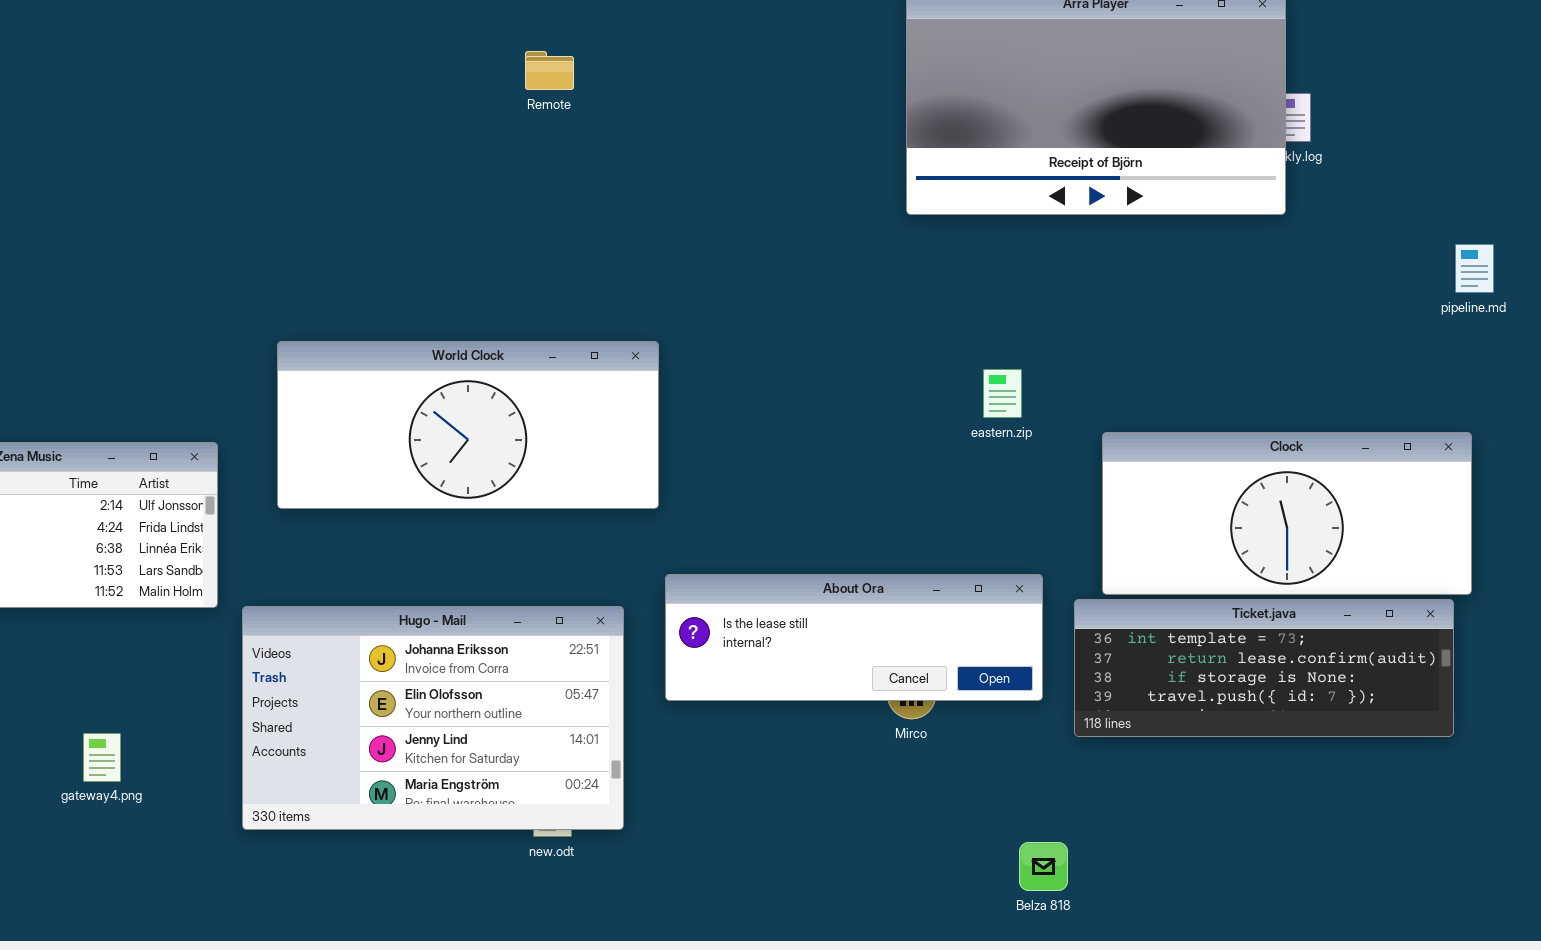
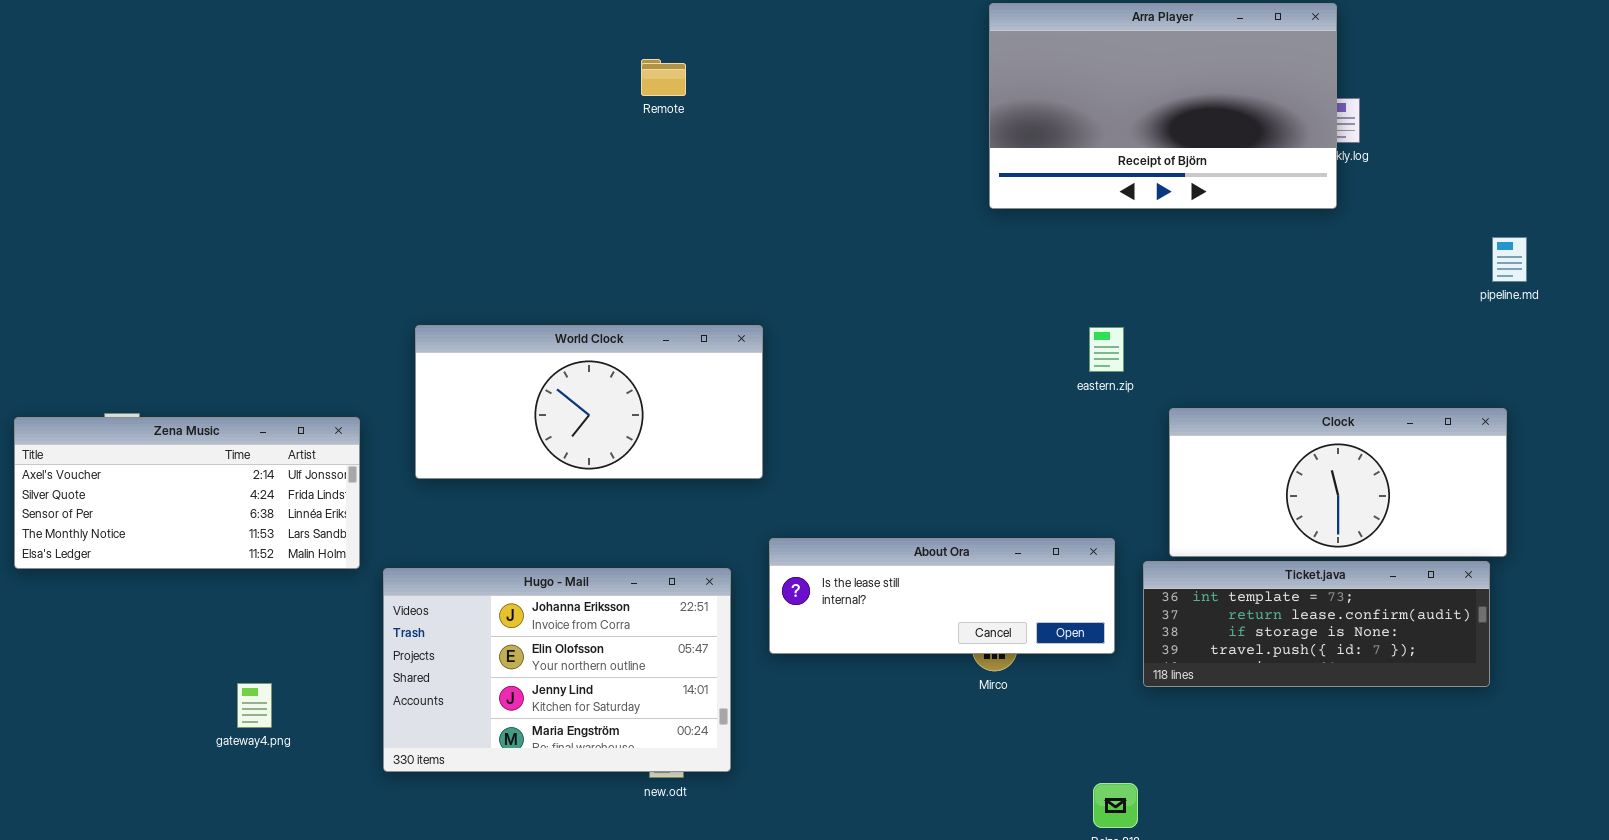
eastern.zip: [983,369,1022,418] -> [1089,327,1124,372], moved

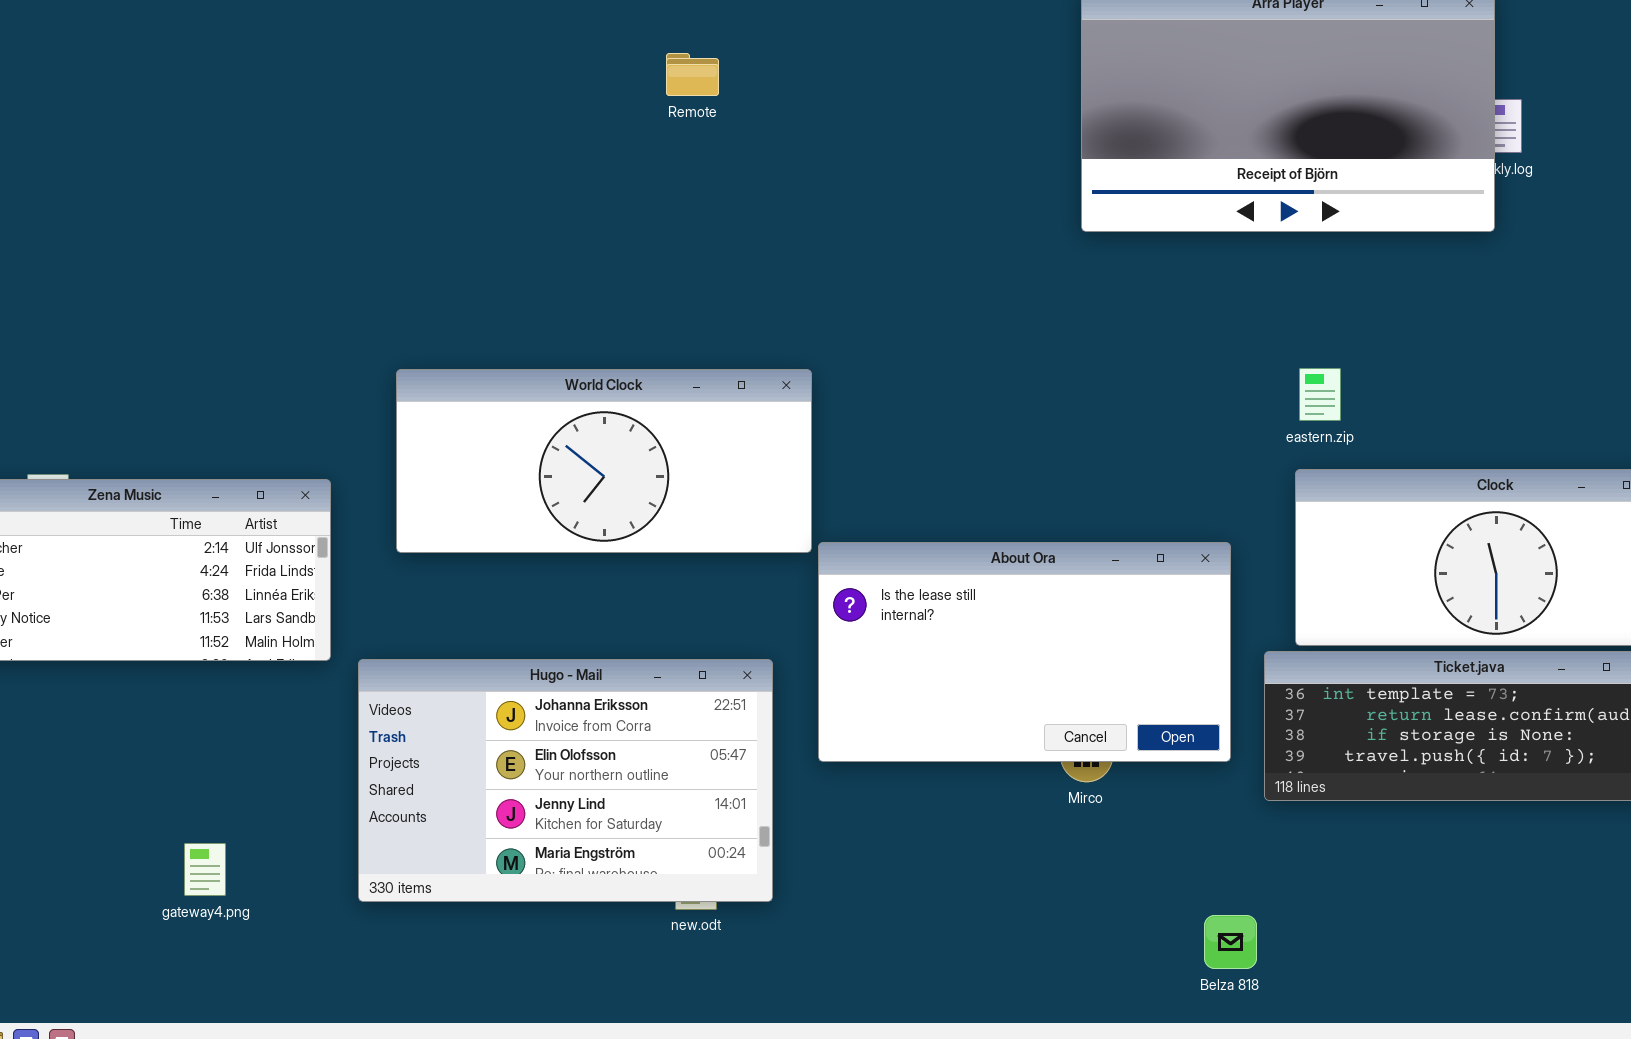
eastern.zip: [1089,327,1124,372] -> [1299,368,1341,421], moved
About Ora: [769,538,1115,654] -> [818,542,1231,762], resized
gateway4.png: [237,683,272,728] -> [184,843,226,896], moved

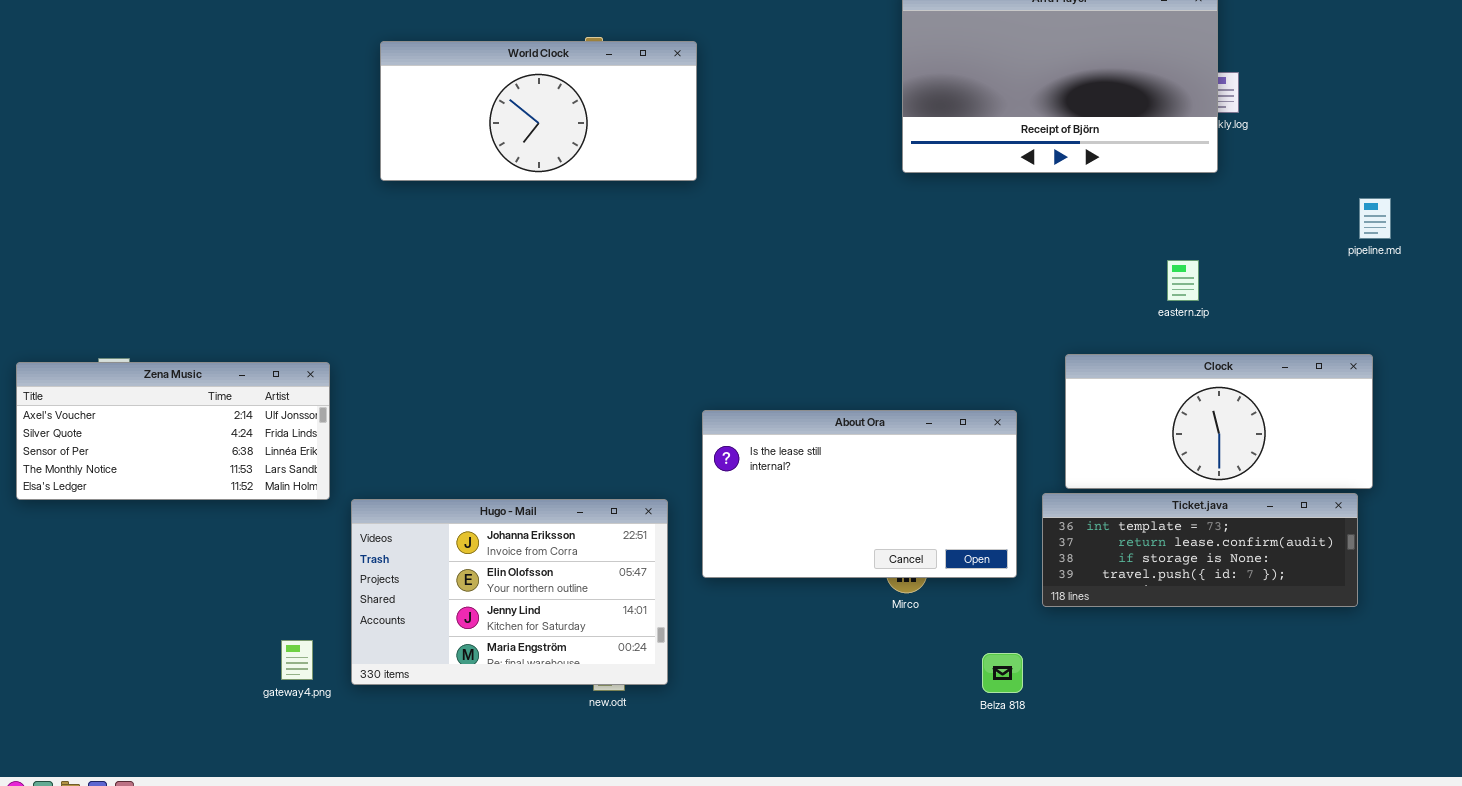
eastern.zip: [1299,368,1341,421] -> [1167,260,1199,301], moved
World Clock: [396,369,812,553] -> [380,41,697,181], moved
gateway4.png: [184,843,226,896] -> [281,640,313,680], moved
Belza 818: [1204,915,1257,969] -> [982,653,1023,693], moved

